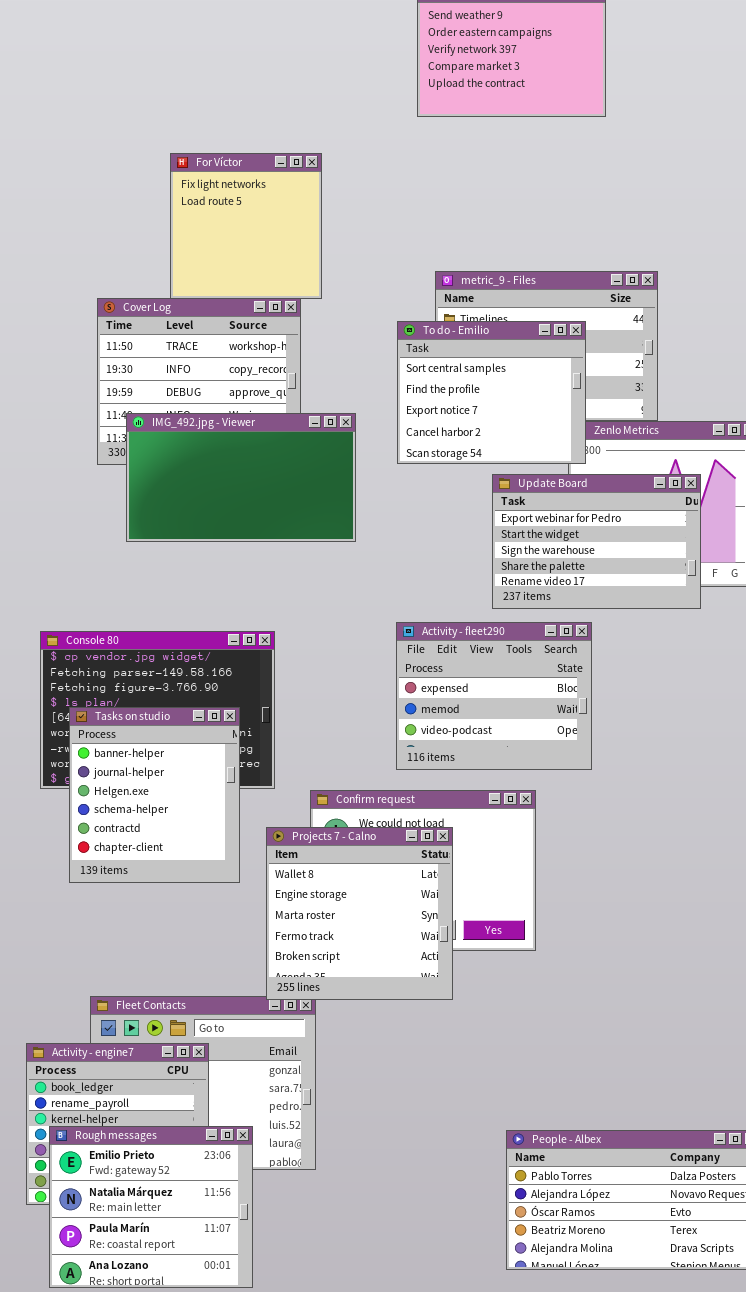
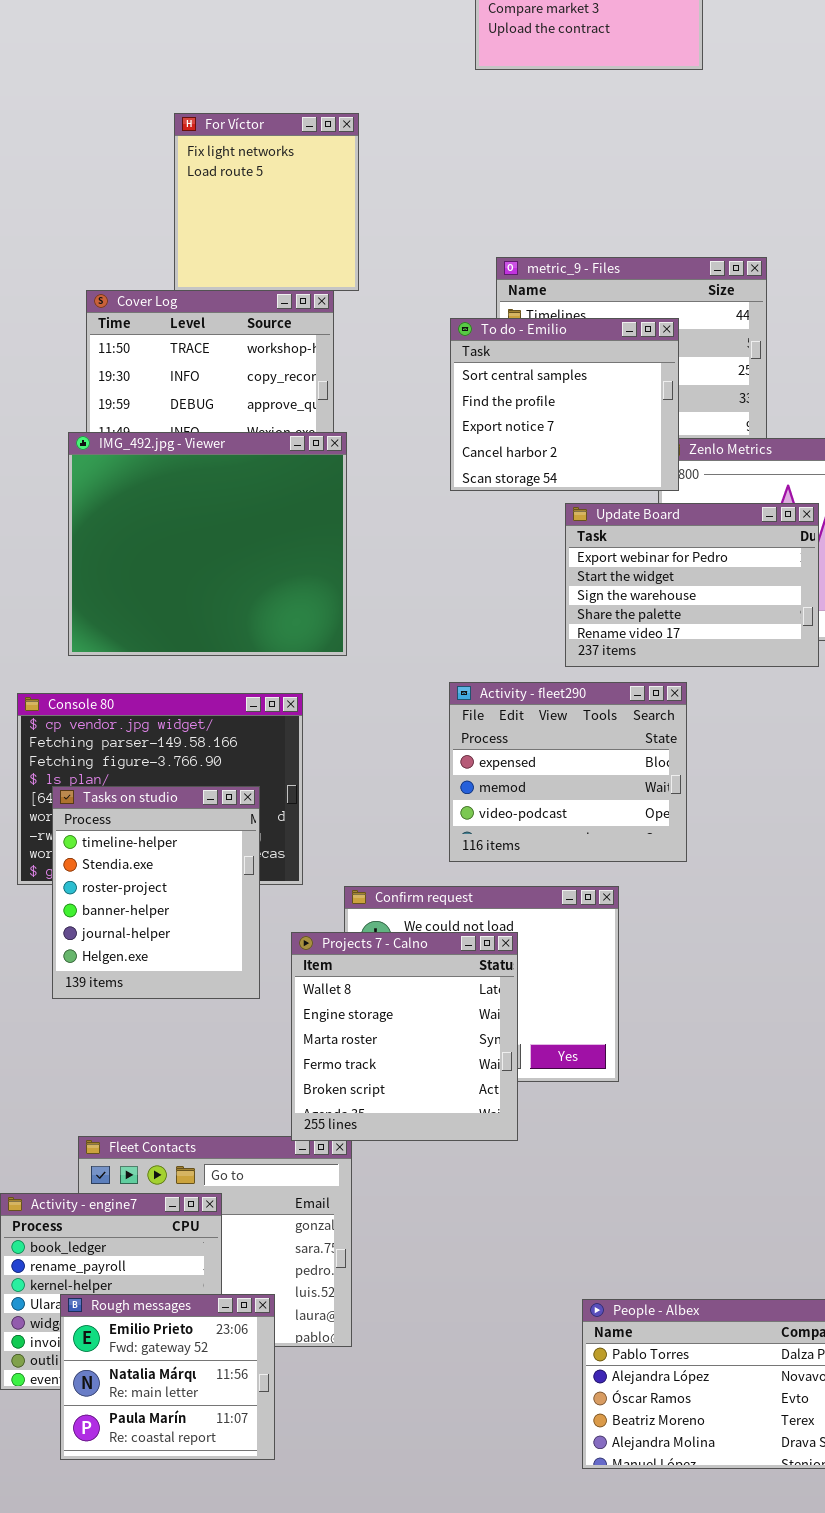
IMG_492.jpg - Viewer: [126,413,356,542] -> [68,432,347,656], moved, resized
Tasks on studio: [69,707,240,883] -> [52,786,260,999], scrolled up 3 rows
Rough messages: [49,1126,253,1288] -> [60,1294,275,1460], resized

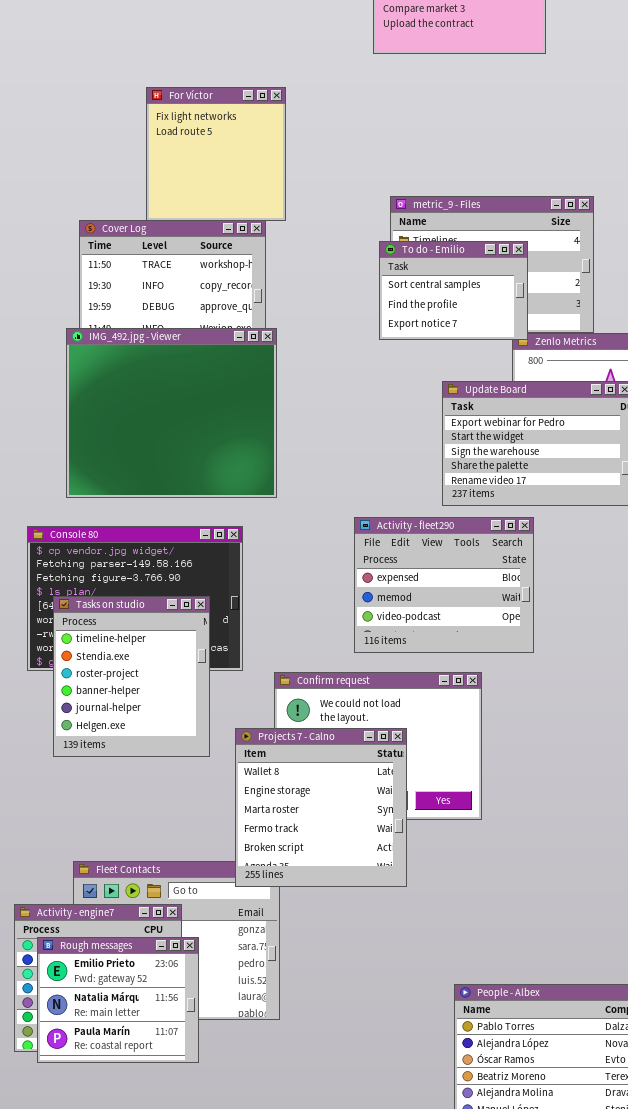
To do - Emilio: [450,318,679,491] -> [379,241,528,340], resized
Projects 7 - Calno: [291,932,518,1141] -> [235,728,407,887], moved
Rough messages: [60,1294,275,1460] -> [37,937,199,1063], moved

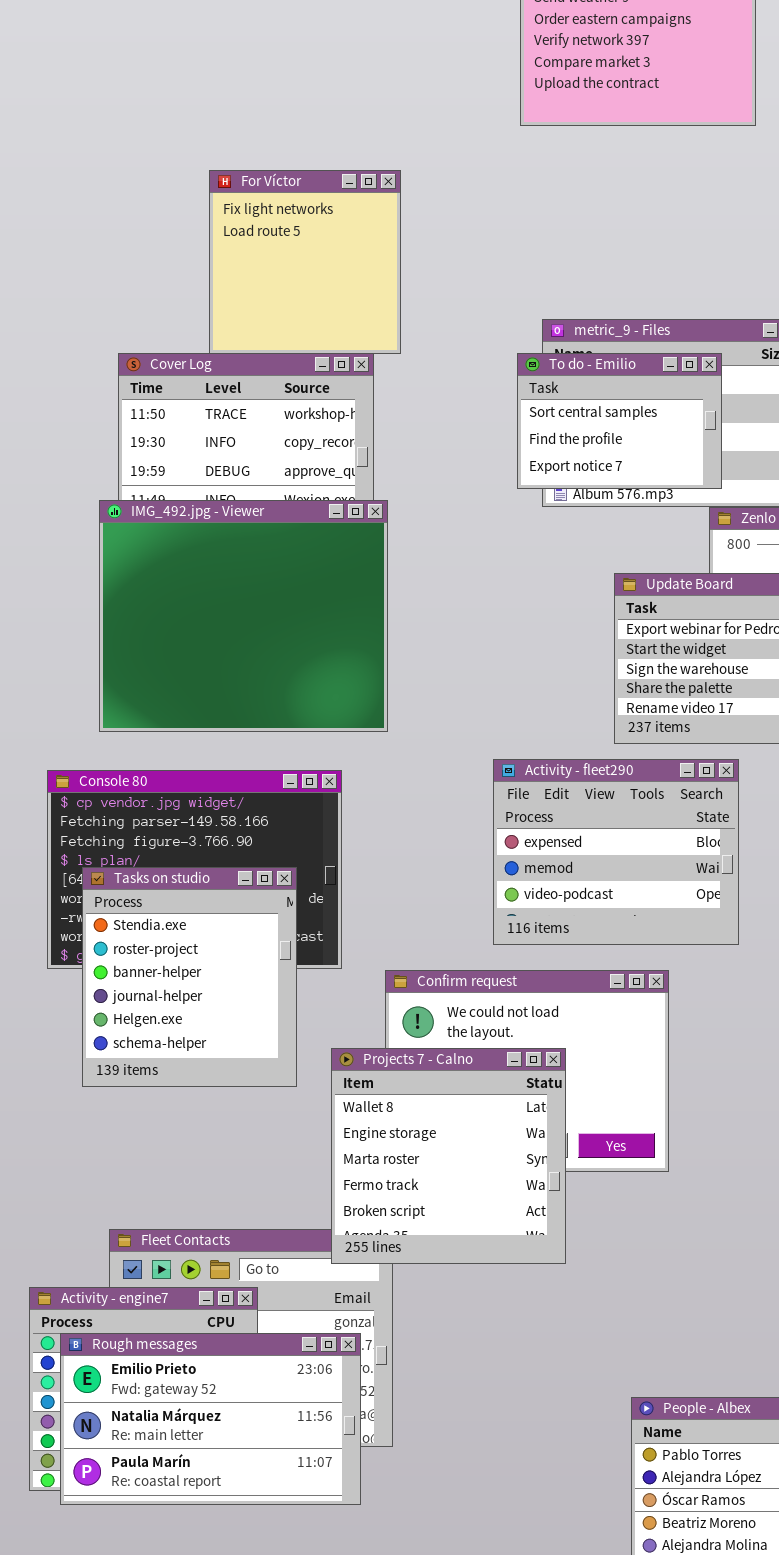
To do - Emilio: [379,241,528,340] -> [517,353,722,489], moved
Tasks on studio: [53,596,210,757] -> [82,867,297,1087], scrolled down 1 row
Rough messages: [37,937,199,1063] -> [60,1333,361,1505], resized

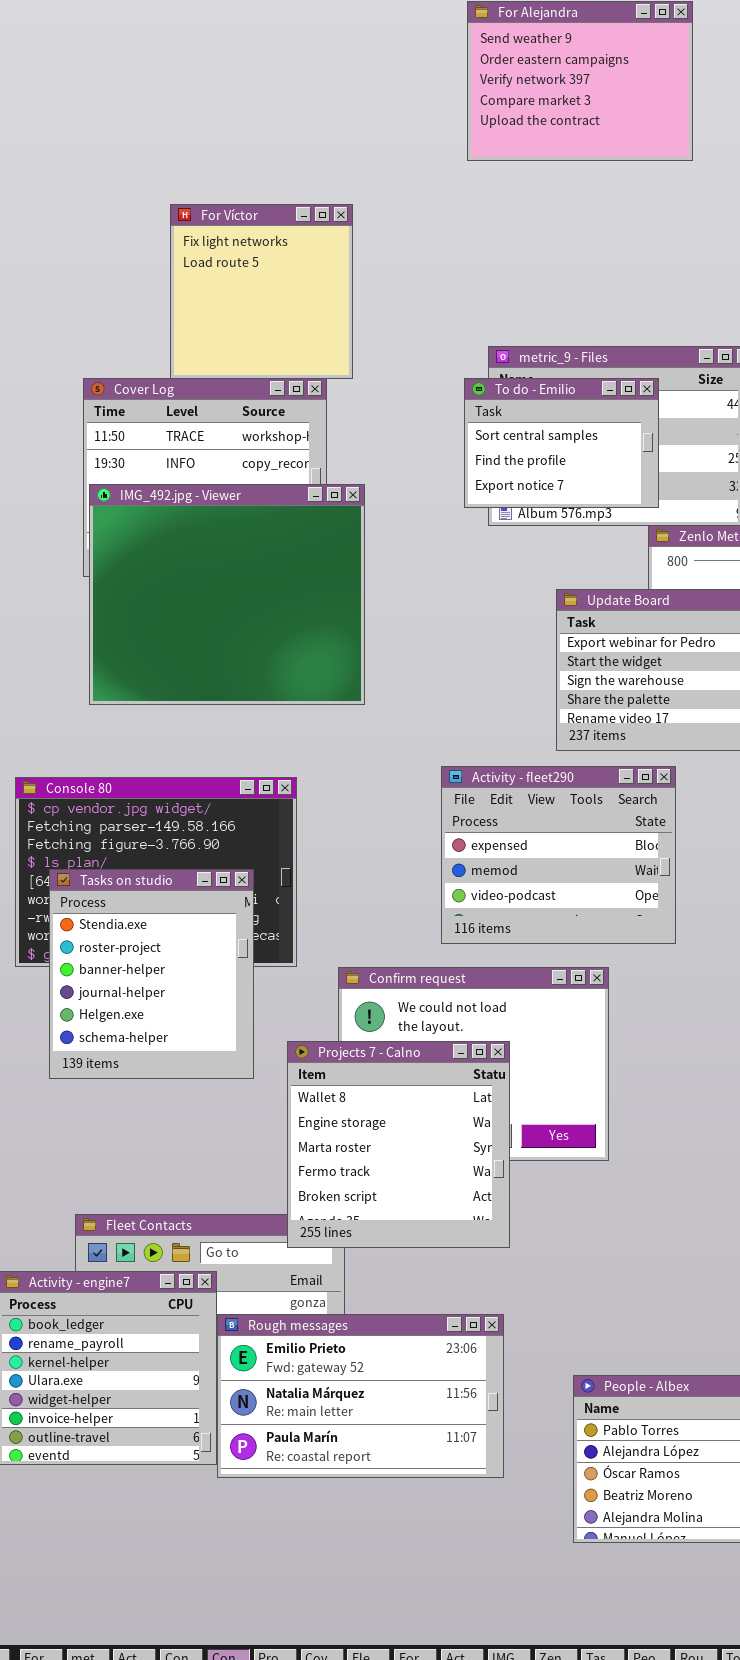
IMG_492.jpg - Viewer: [99,500,388,732] -> [89,484,365,705], moved
Rough messages: [60,1333,361,1505] -> [217,1314,504,1478], moved

